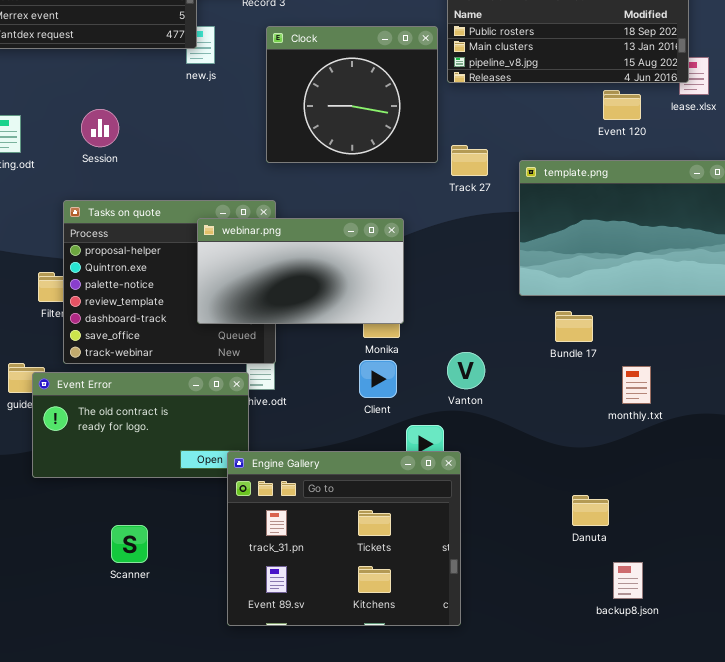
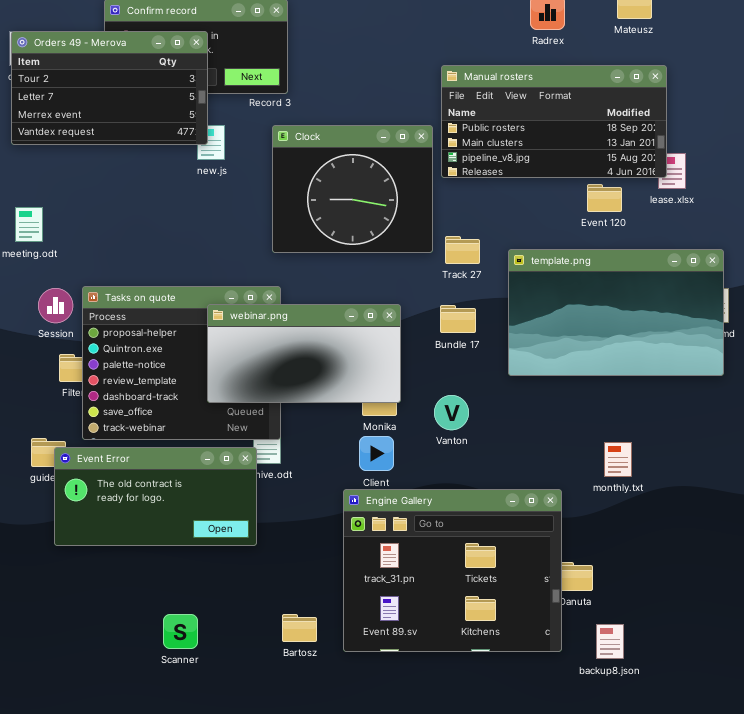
Session: [81,109,119,147] -> [38,288,73,323], moved
Bundle 17: [555,311,593,342] -> [440,305,476,333], moved
Vanton: [447,352,485,389] -> [434,395,469,430], moved
Engine Gallery: [227,451,461,626] -> [343,489,562,652], moved
Scanner: [111,525,148,563] -> [163,614,198,649], moved

